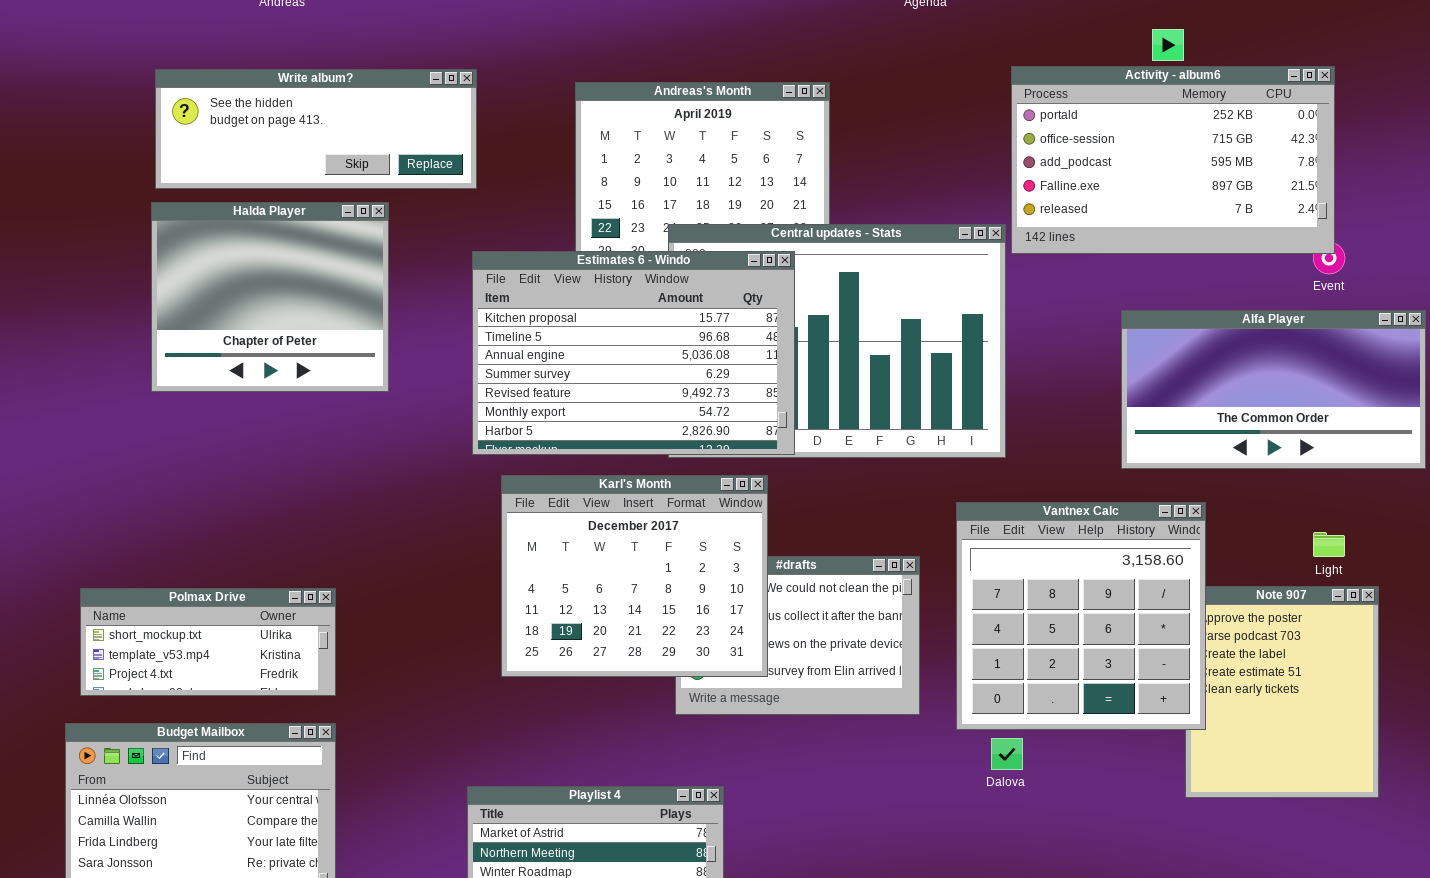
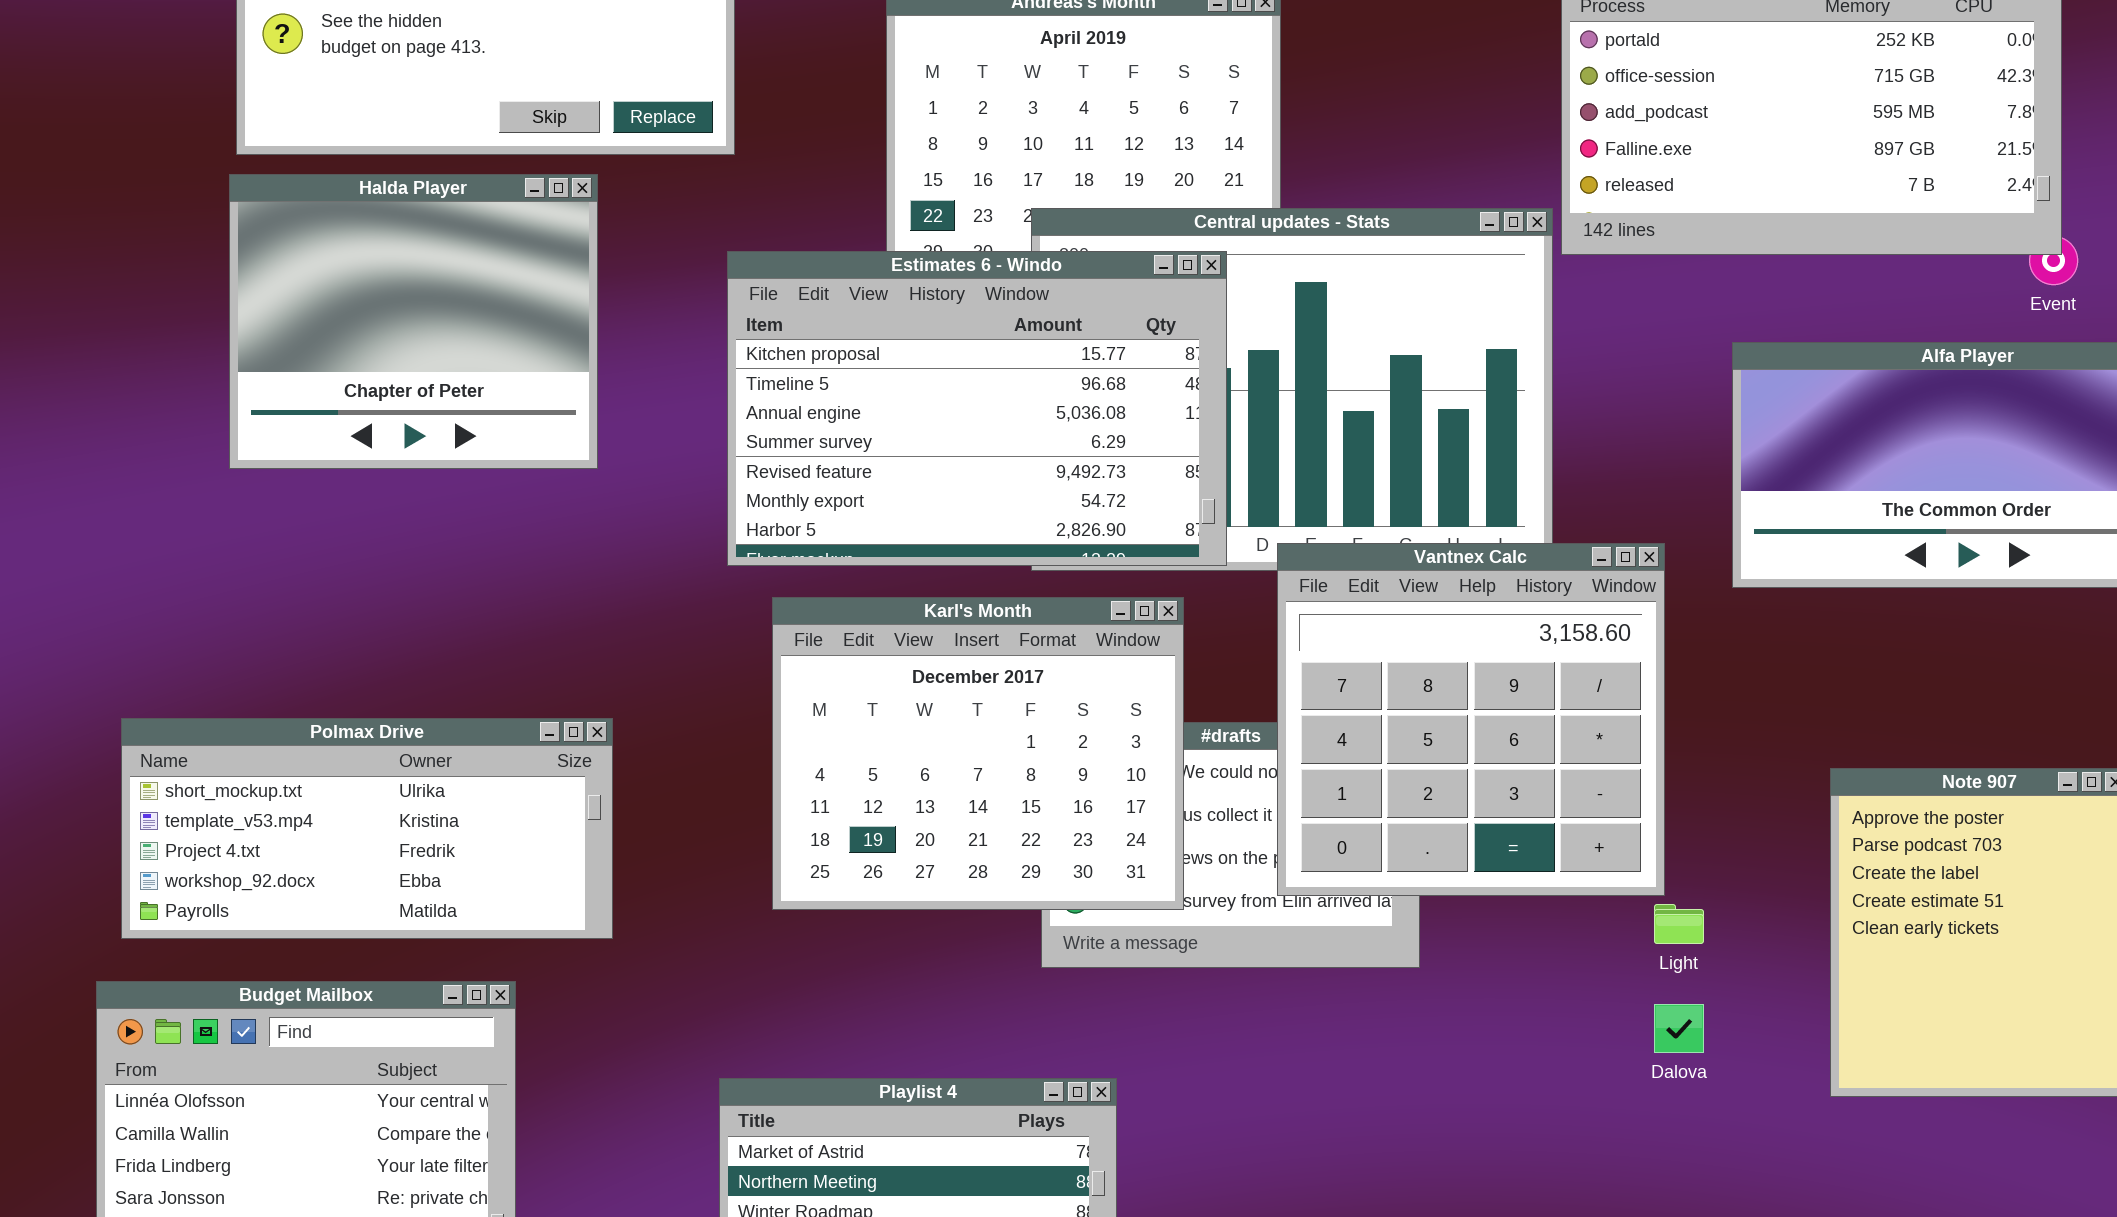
Vantnex Calc: [956,502,1206,730] -> [1277,543,1665,896], moved
Light: [1313,532,1345,557] -> [1654,904,1704,944], moved
Polmax Drive: [80,588,336,696] -> [121,718,613,939], resized
Dalova: [991,738,1023,770] -> [1654,1004,1704,1053], moved

